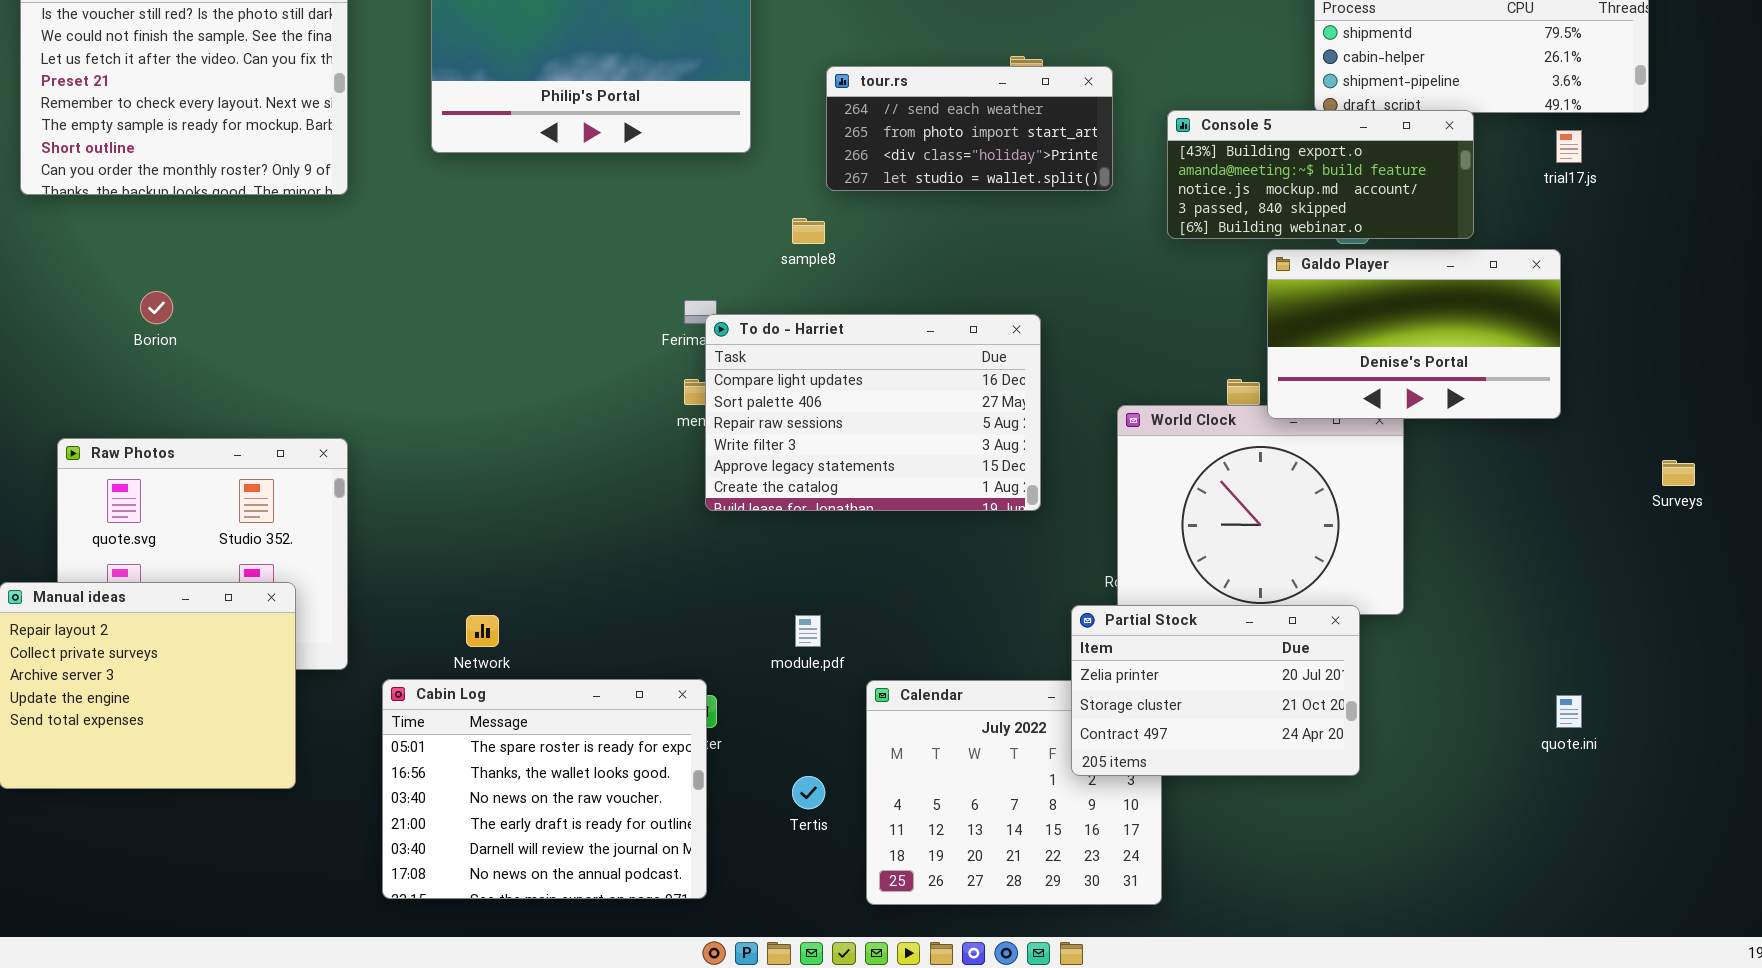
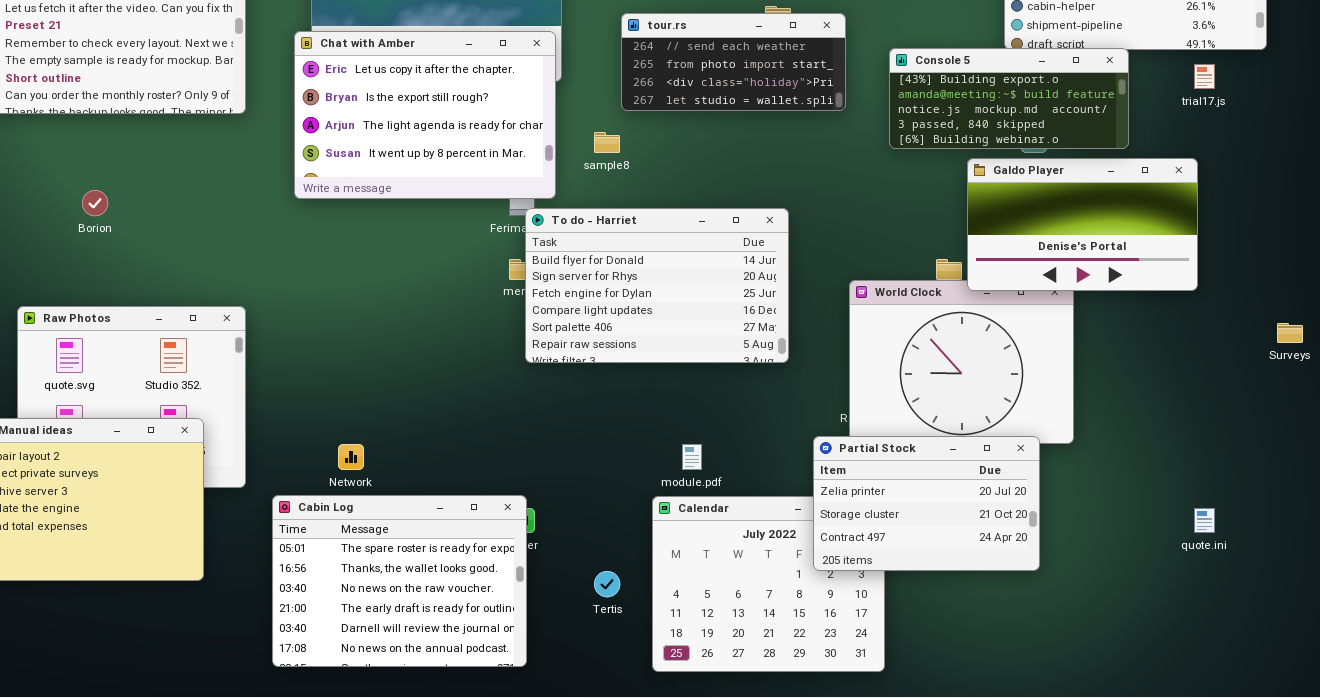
Chat with Amber: none -> [294,31,556,199], opened
To do - Harriet: [705,314,1041,511] -> [525,208,789,363], scrolled up 3 rows
module.pdf: [795,615,821,647] -> [682,444,702,470], moved

